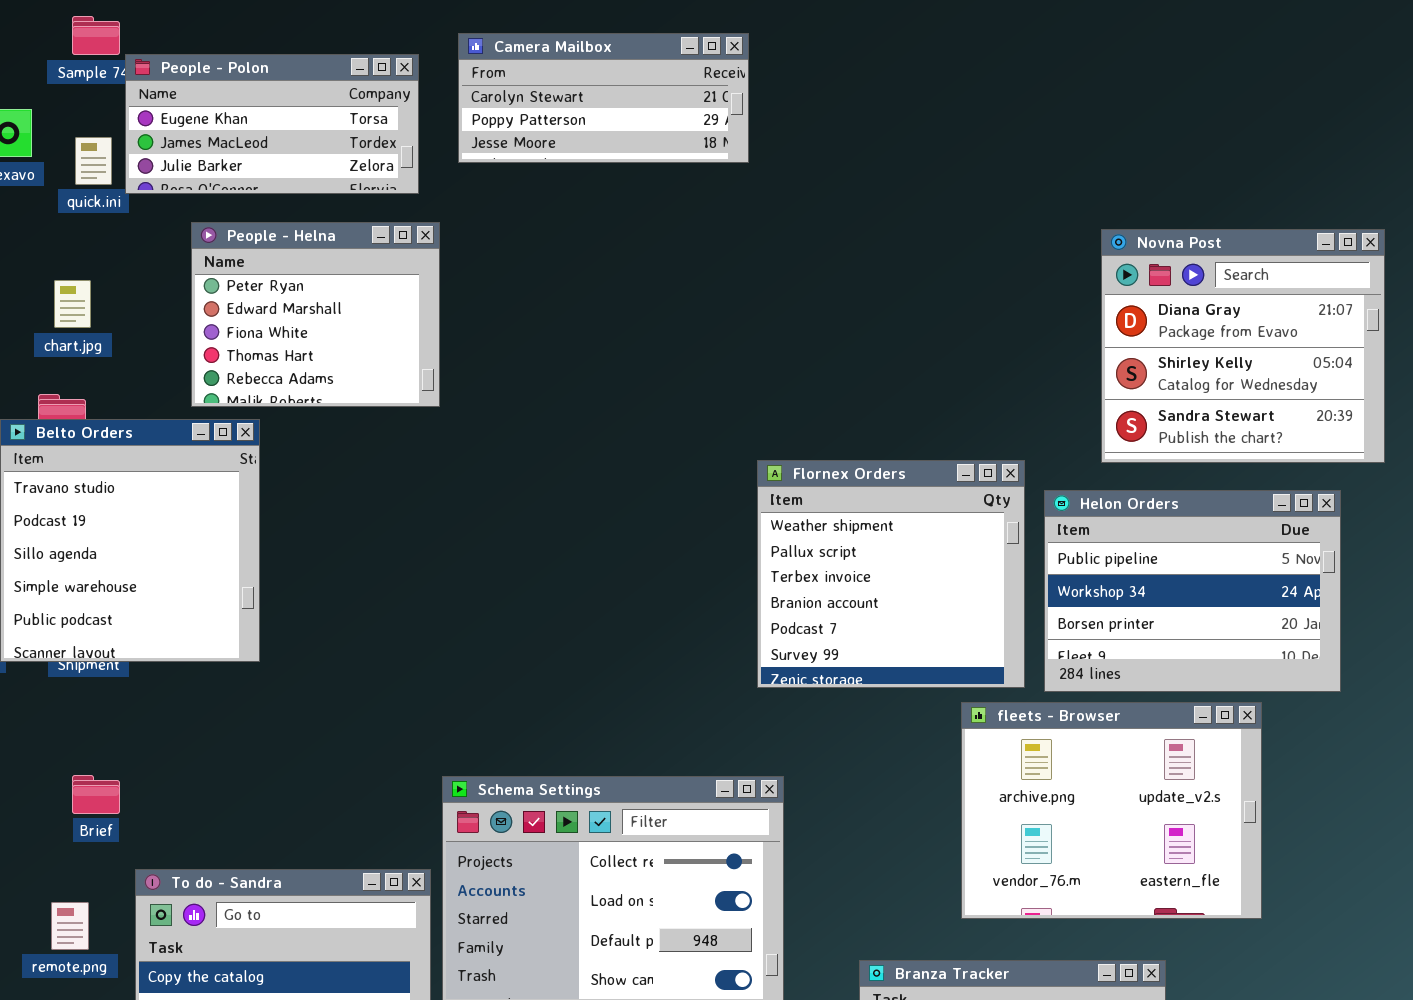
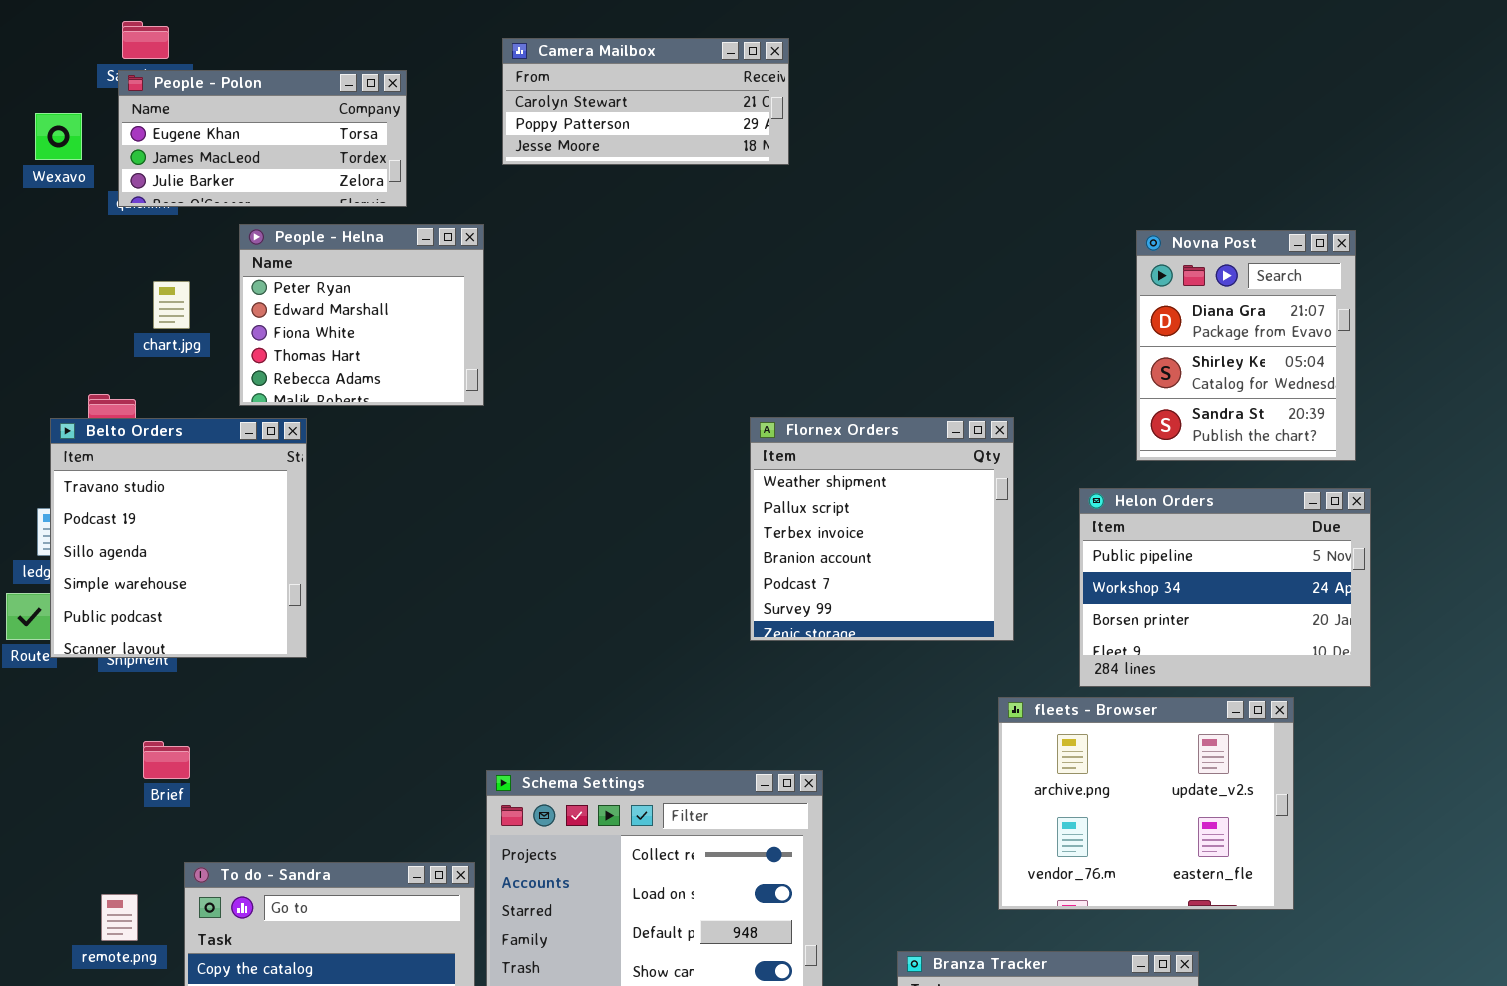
People - Polon: [125,54,419,194] -> [118,70,407,207], moved
Novna Post: [1101,229,1385,463] -> [1136,230,1356,461], resized
chart.jpg: [54,280,91,328] -> [153,281,190,329], moved
Flornex Orders: [757,460,1025,688] -> [750,417,1014,641], moved
Brief: [72,775,120,814] -> [143,741,190,779], moved

